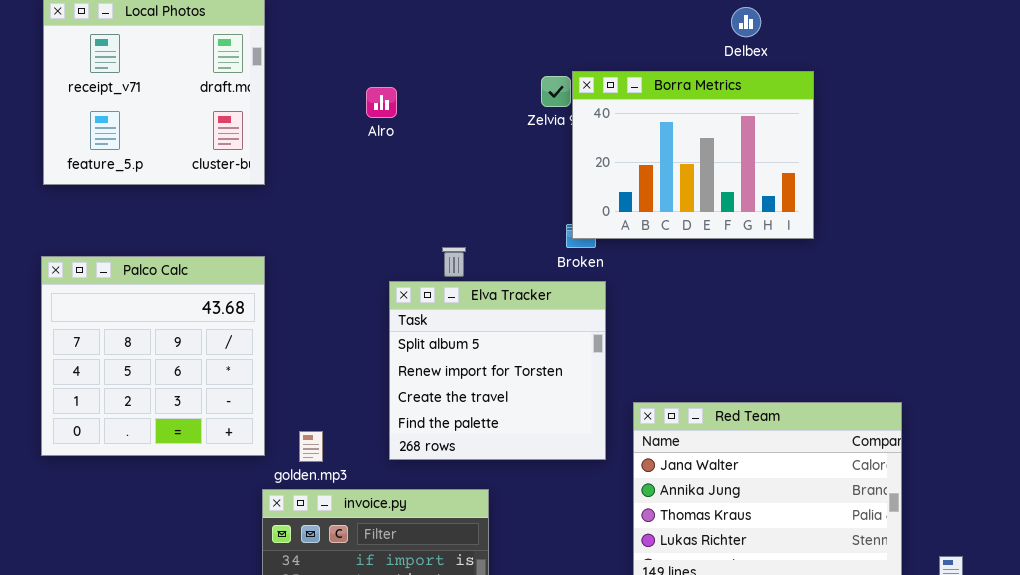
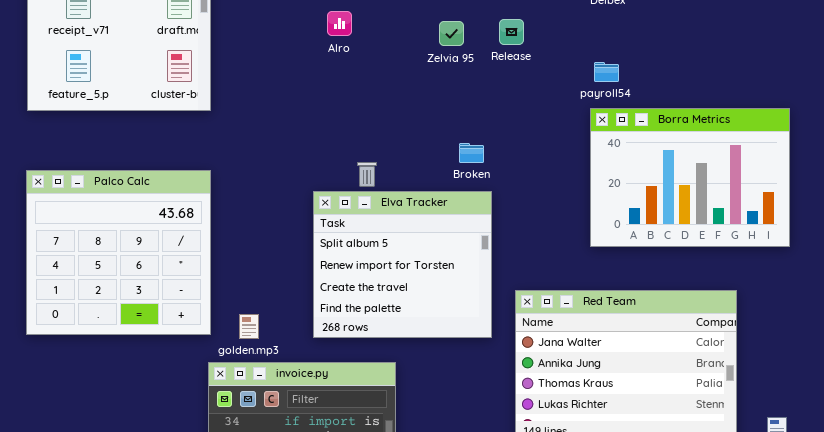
Borra Metrics: [572,71,814,239] -> [590,108,790,247], moved
Alro: [366,87,397,118] -> [327,11,352,36], moved

